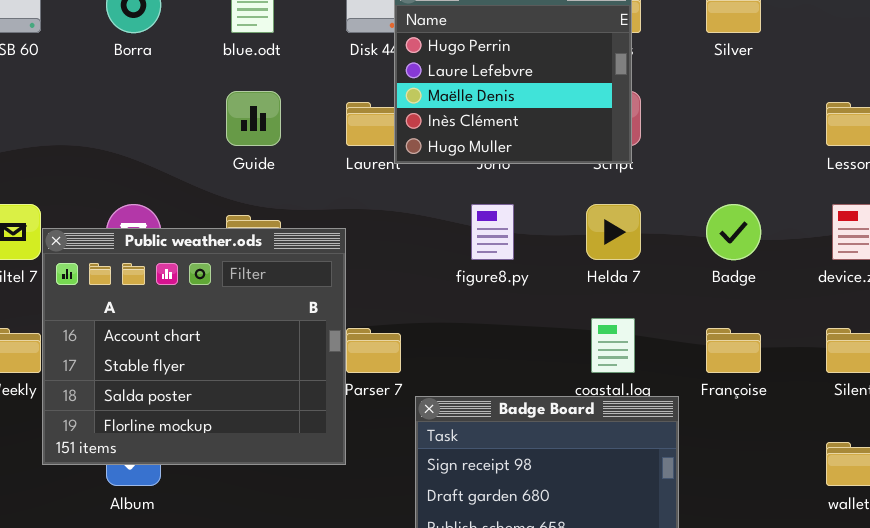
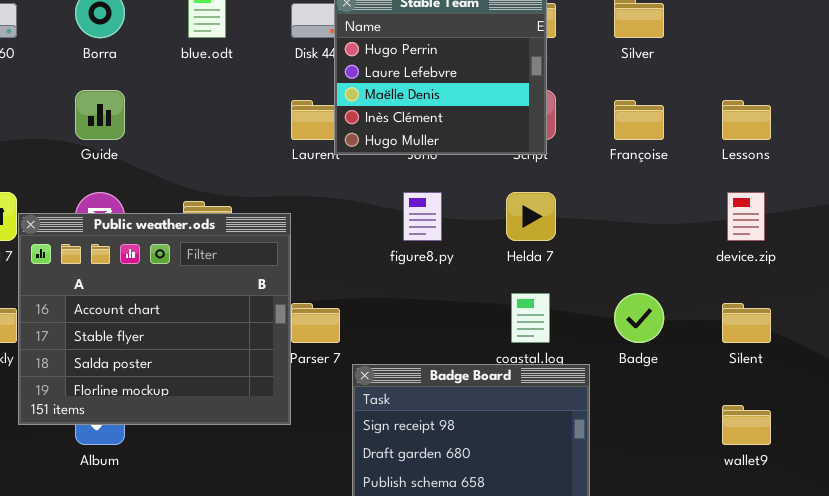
Guide: [226,91,281,146] -> [75,90,125,140], moved
Badge: [706,204,761,260] -> [614,293,664,343], moved
Françoise: [706,328,761,373] -> [614,100,664,140], moved

